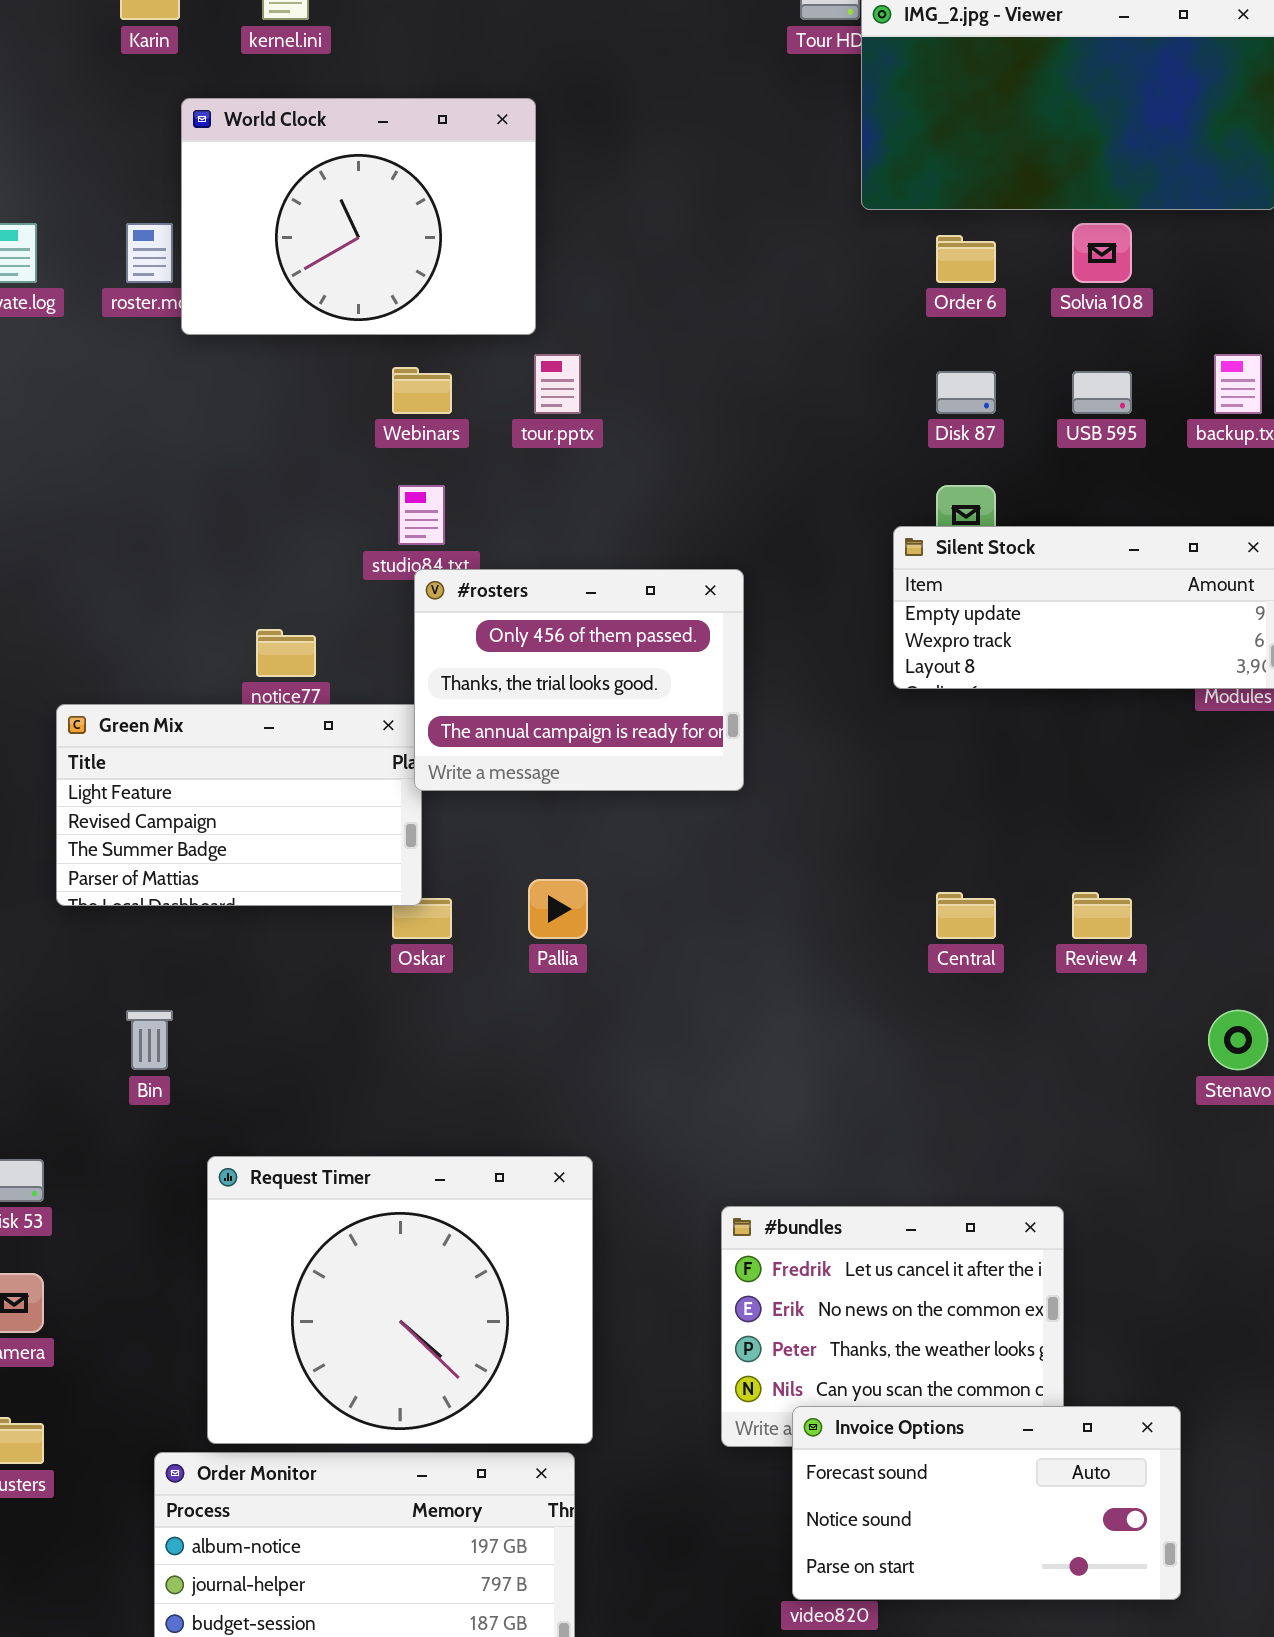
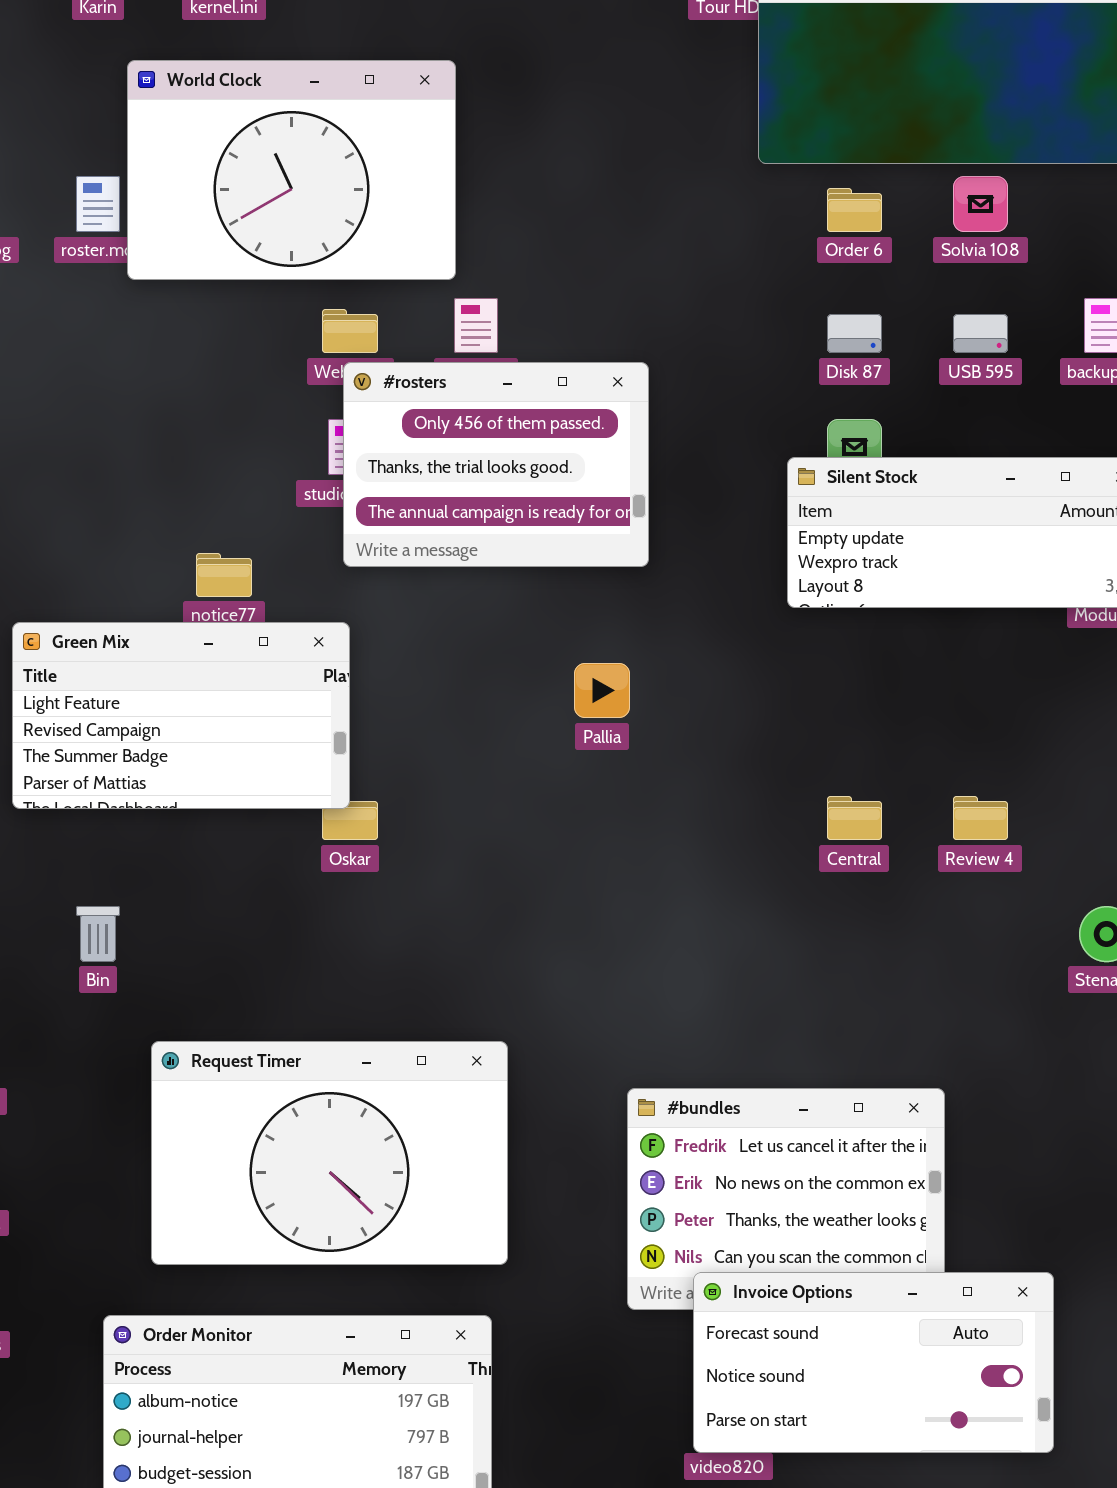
#rosters: [414,569,744,791] -> [343,362,649,567], moved
Pallia: [528,879,588,939] -> [574,663,630,718], moved
Request Timer: [207,1156,593,1444] -> [151,1041,508,1265], resized

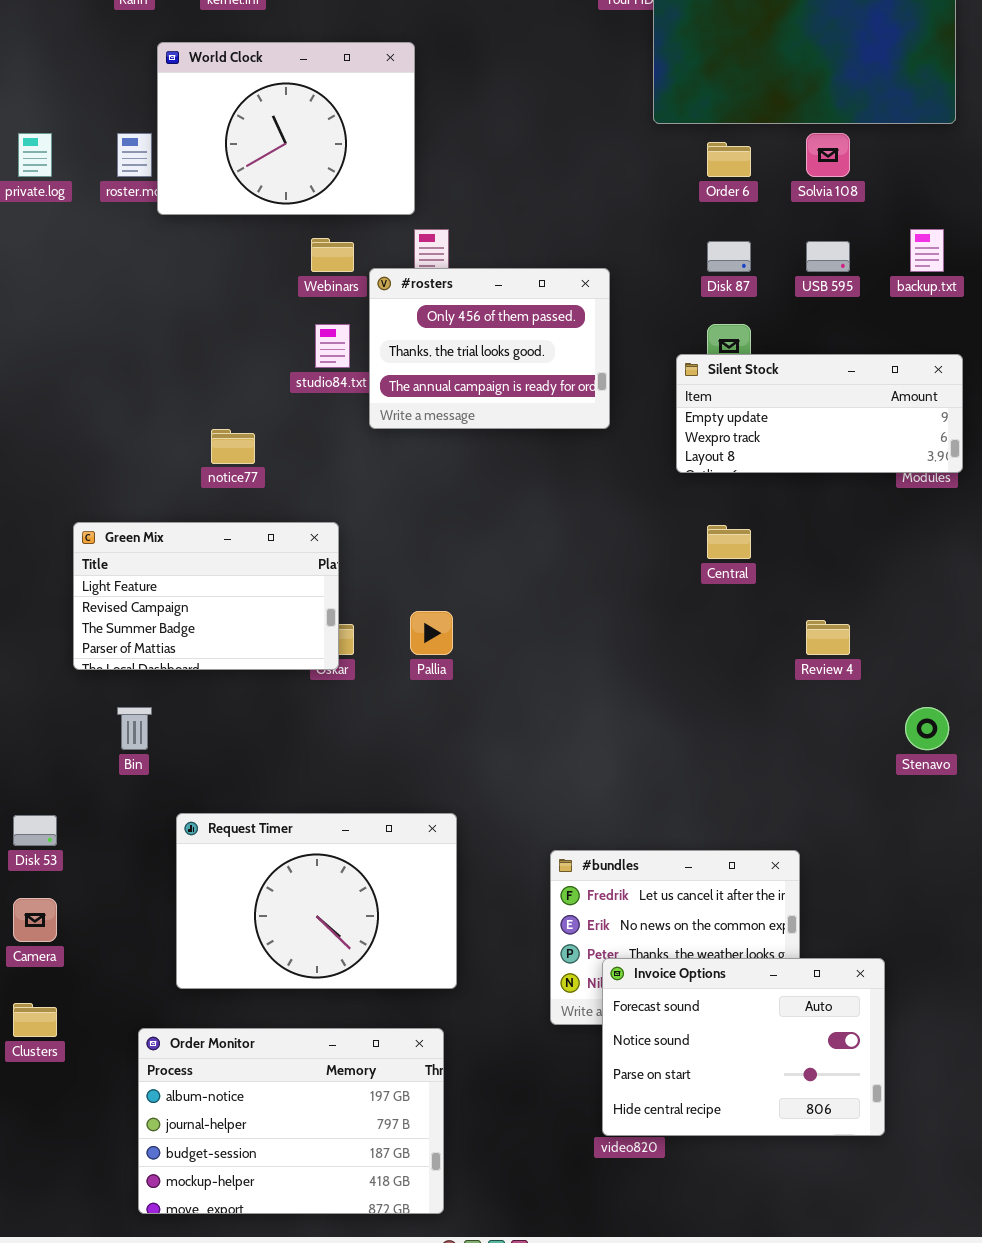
#rosters: [343,362,649,567] -> [369,268,610,429], moved
Green Mix: [12,622,350,809] -> [73,522,339,670], moved
Pallia: [574,663,630,718] -> [410,611,453,655], moved
Central: [827,796,882,840] -> [707,525,751,559], moved
Invoice Options: [693,1272,1054,1453] -> [602,958,885,1136], resized

